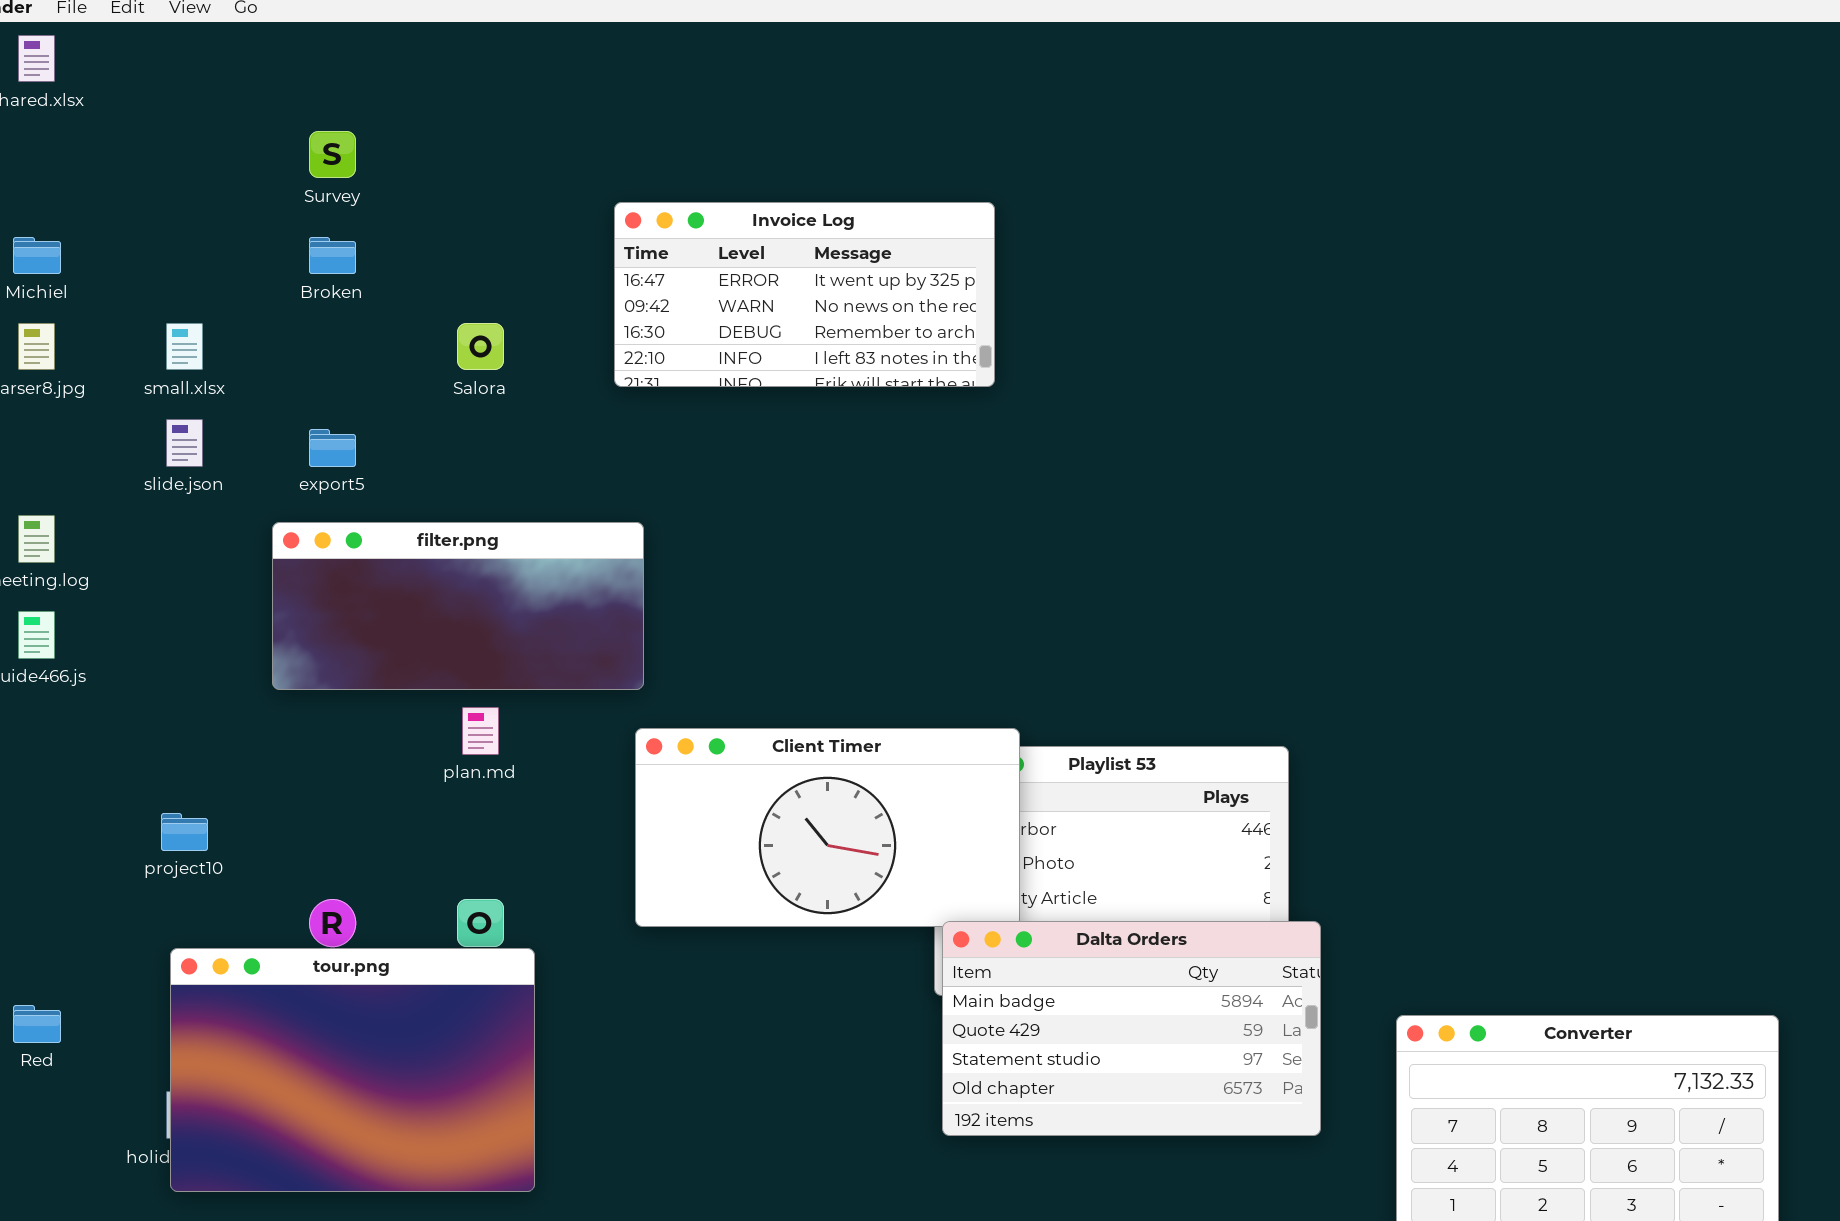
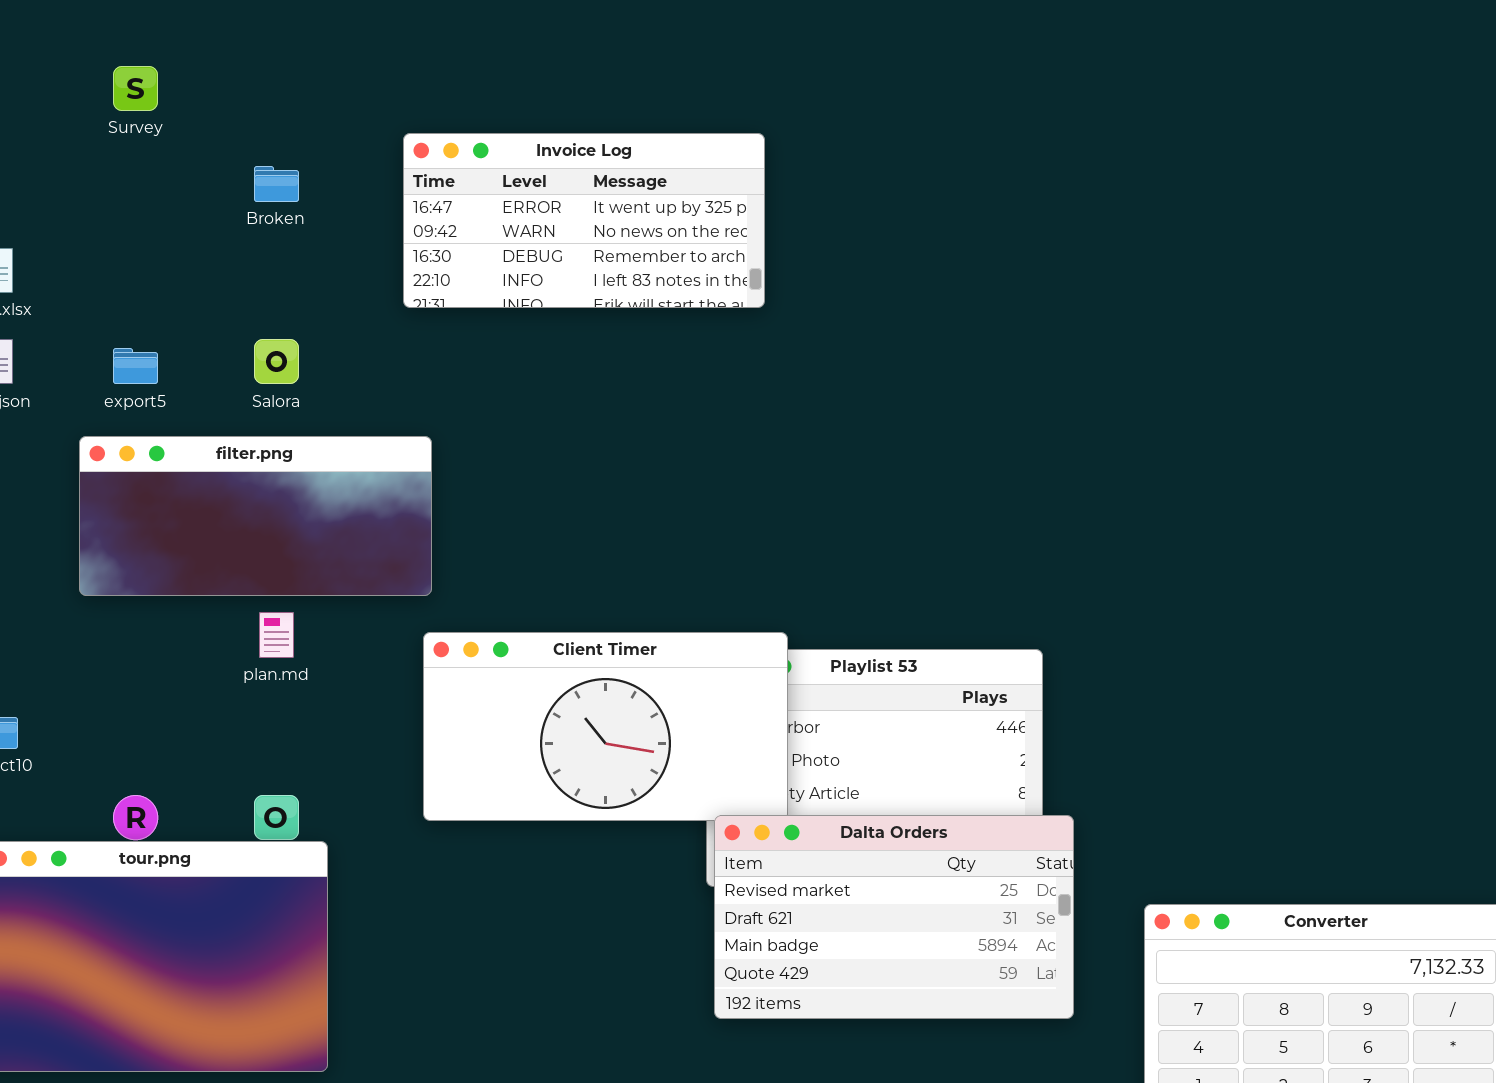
Broken: [309,237,356,274] -> [254,166,299,202], moved
Salora: [457,323,504,370] -> [254,339,299,384], moved
Dalta Orders: [942,921,1321,1136] -> [714,815,1074,1019], scrolled up 2 rows

